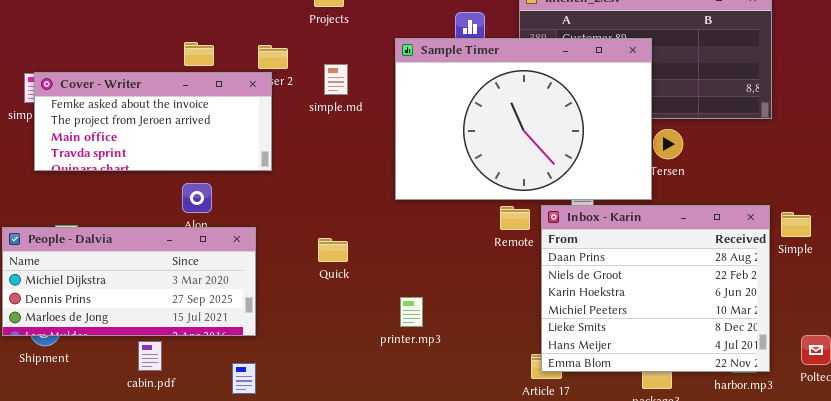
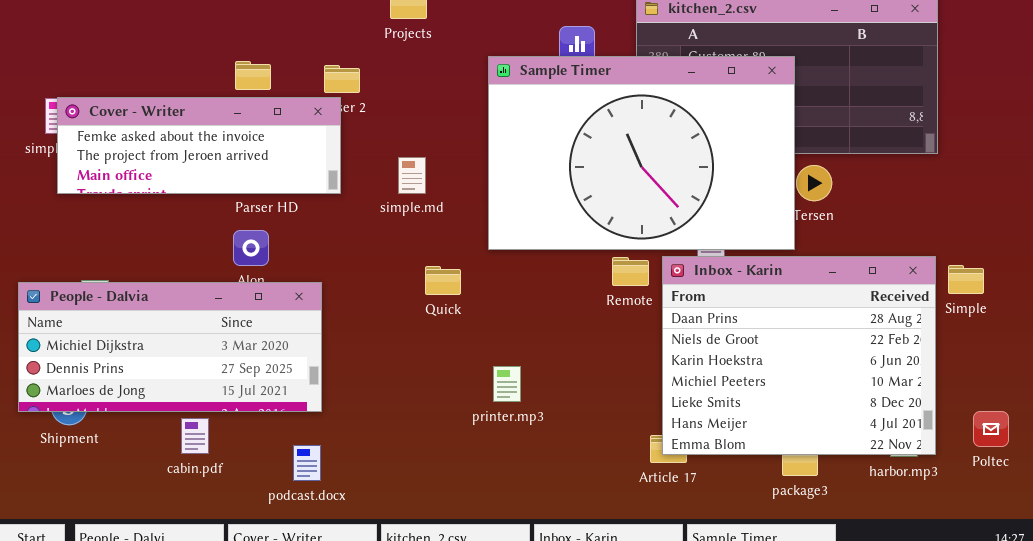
simple.md: [324,64,348,95] -> [398,157,426,194], moved
Cover - Writer: [34,72,272,171] -> [57,97,341,194], resized
Quick: [318,238,348,262] -> [425,266,461,295], moved

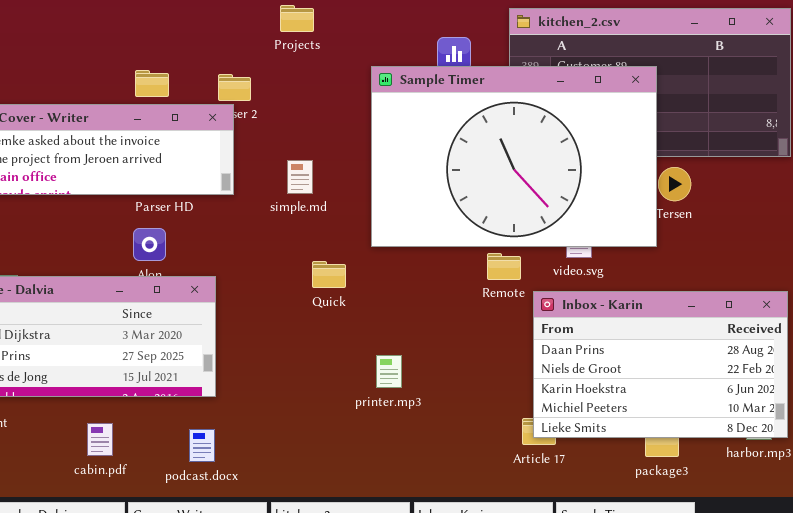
Inbox - Karin: [662,256,936,455] -> [533,291,788,438], resized
cabin.pdf: [181,418,209,454] -> [87,423,113,456], moved

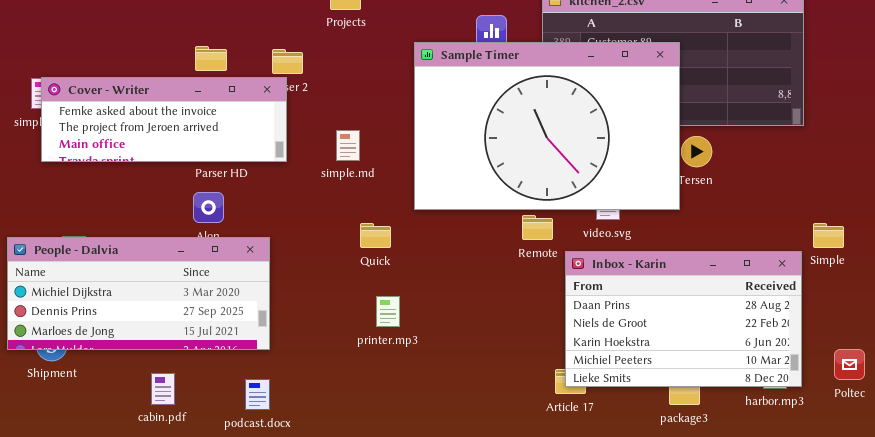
printer.mp3: [376,355,402,388] -> [376,296,400,327], moved

